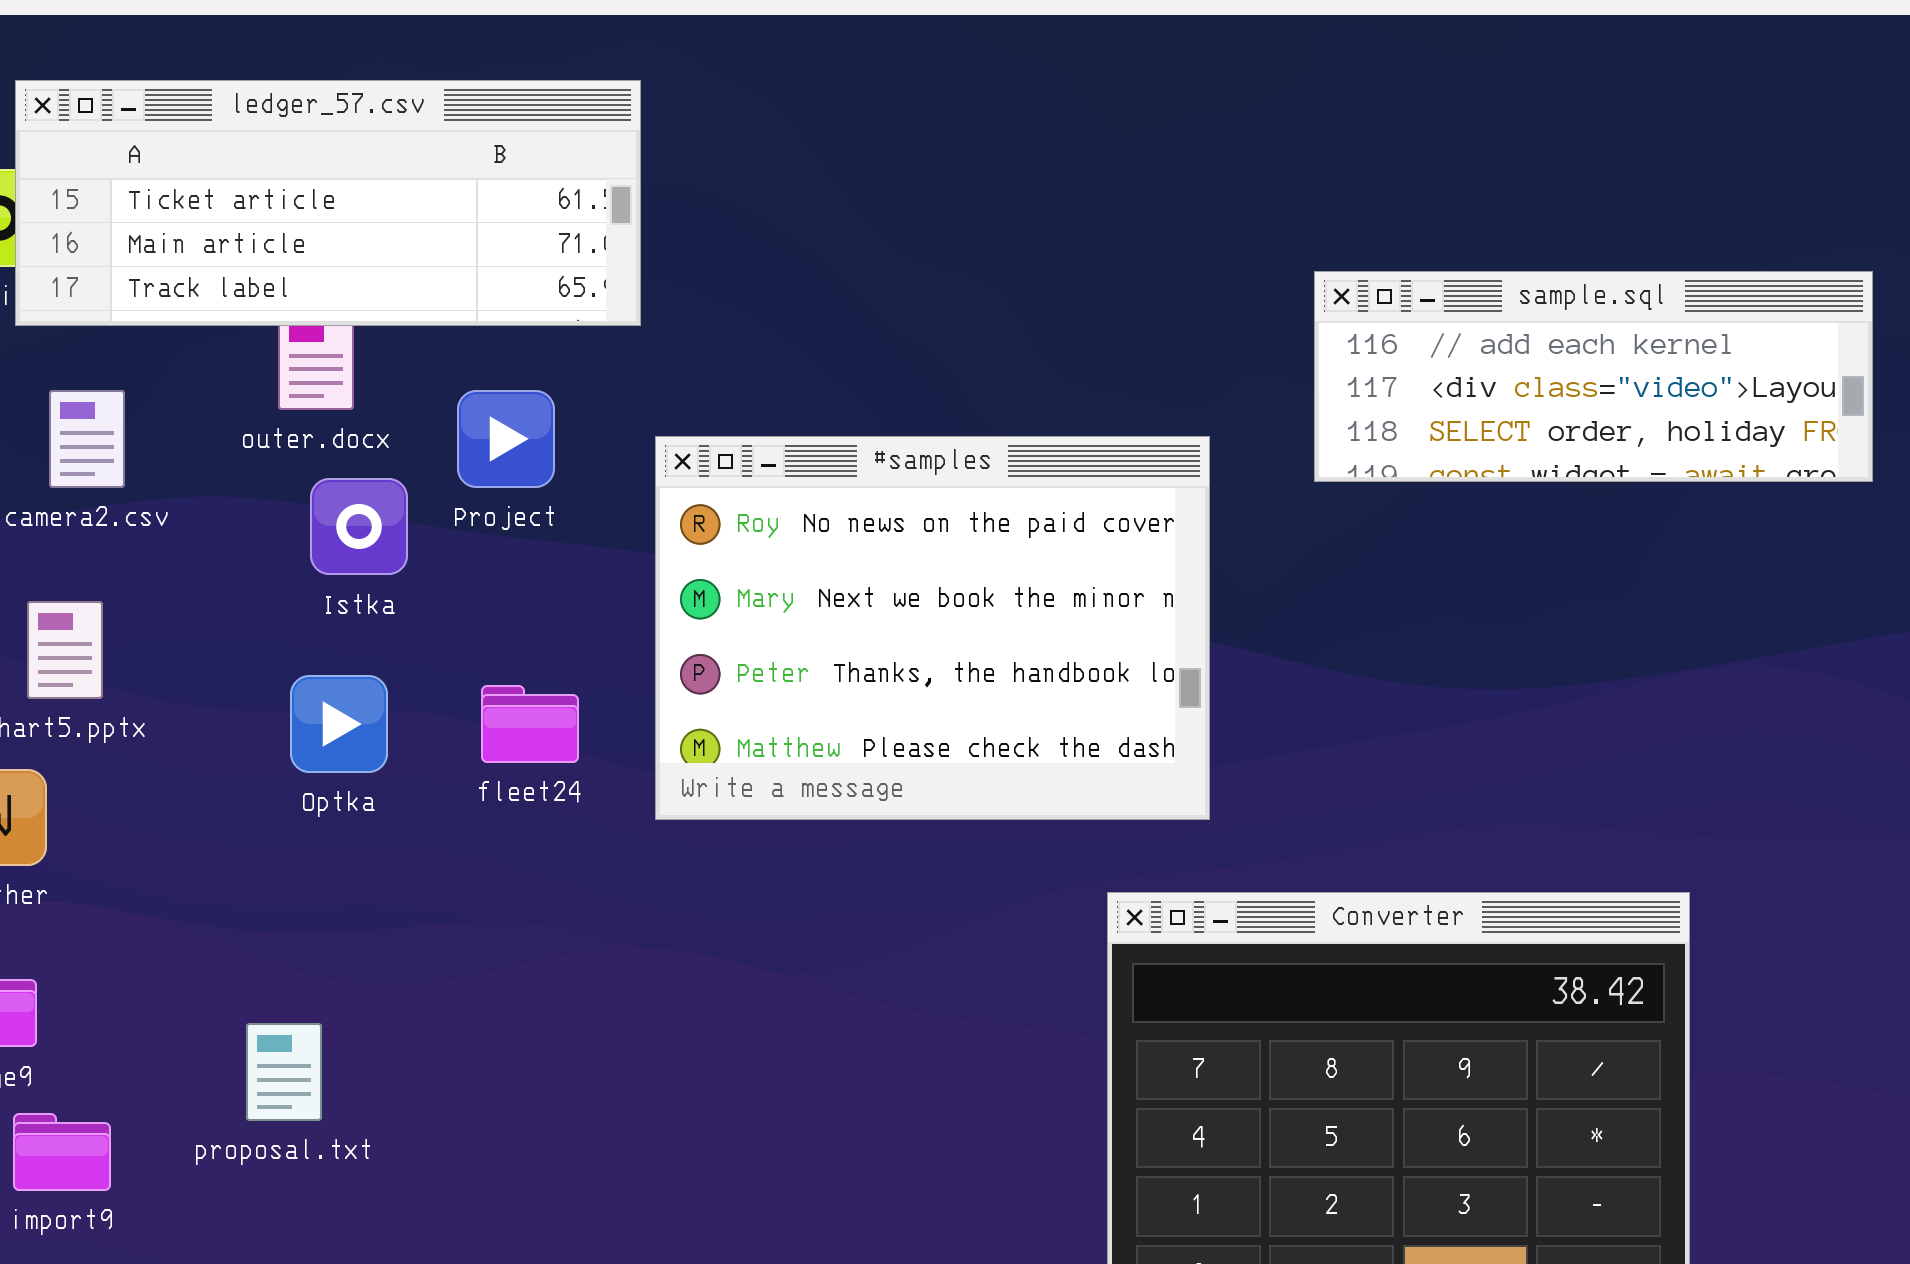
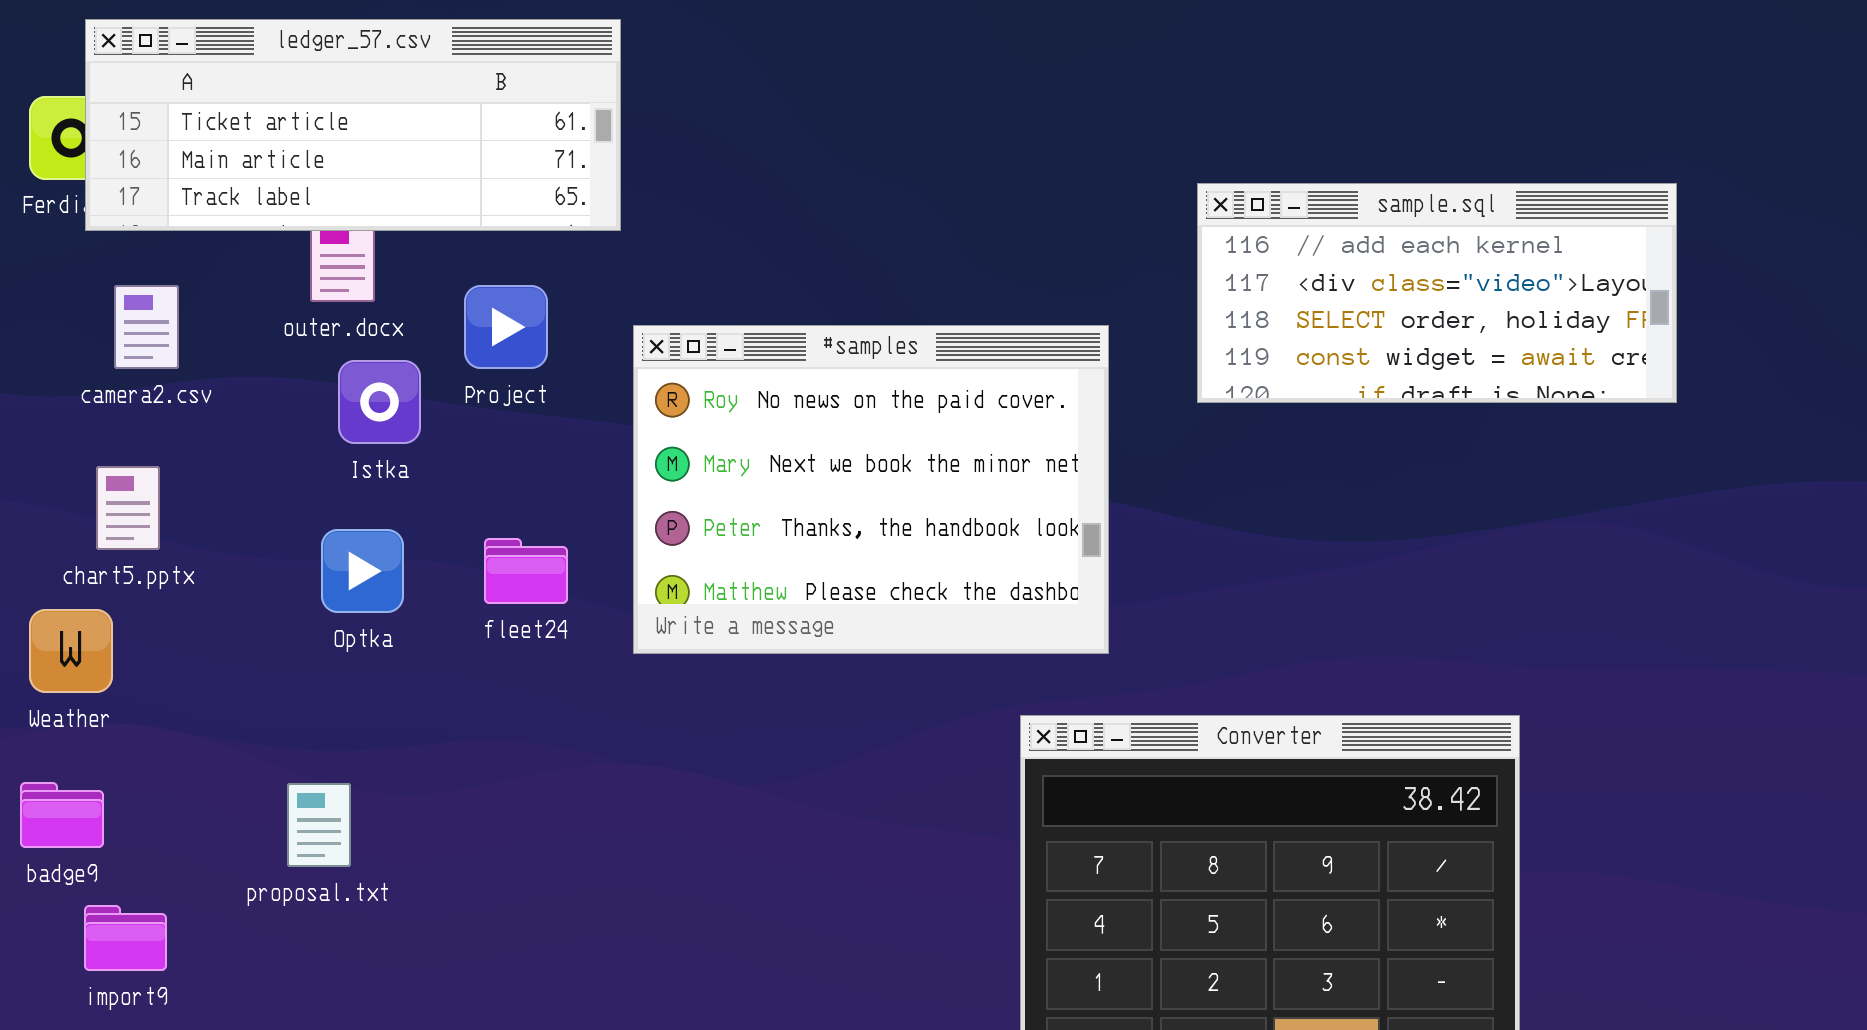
sample.sql: [1314,271,1873,482] -> [1197,183,1677,403], resized
proposal.txt: [246,1023,322,1121] -> [287,783,351,867], moved

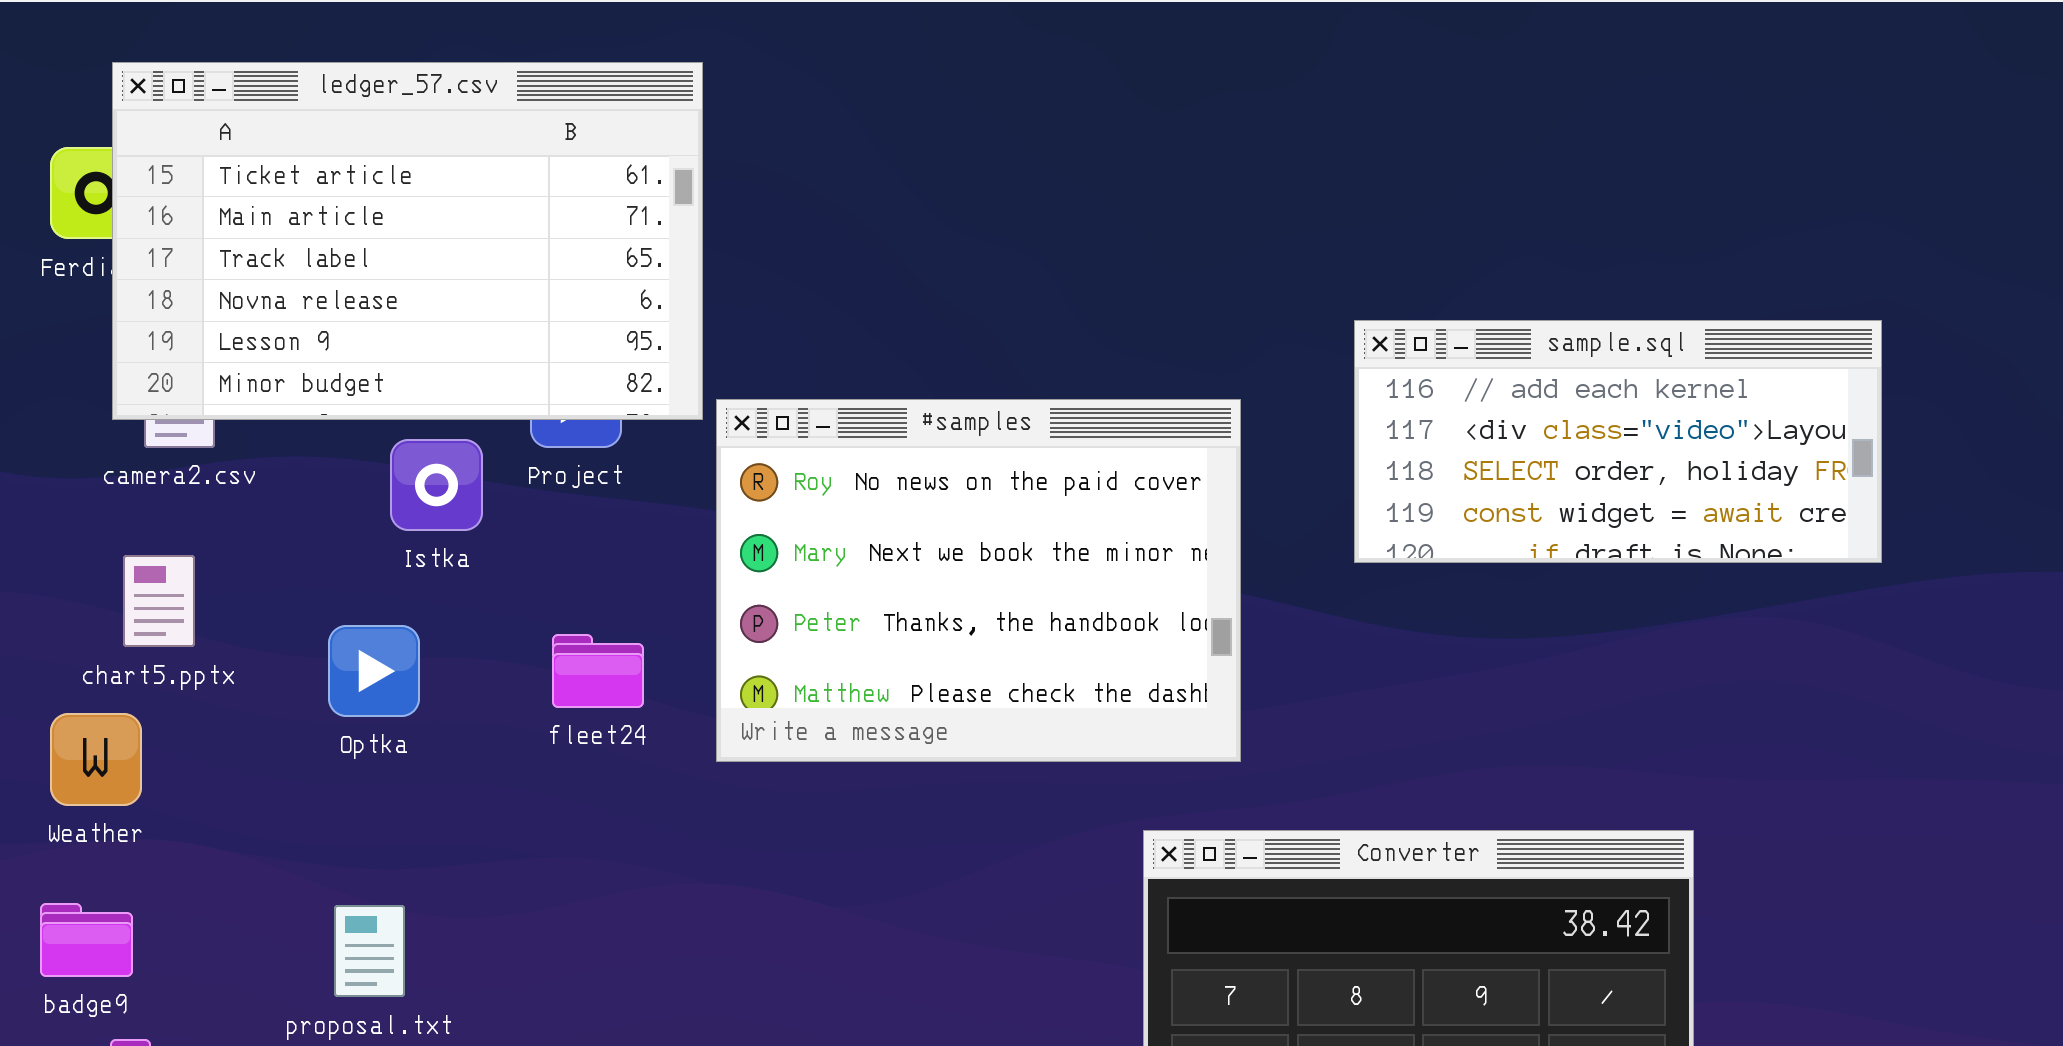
ledger_57.csv: [85,19,621,231] -> [112,62,703,420], resized
sample.sql: [1197,183,1677,403] -> [1354,320,1882,563], moved
Optka: [321,529,404,613] -> [328,625,420,717], moved

